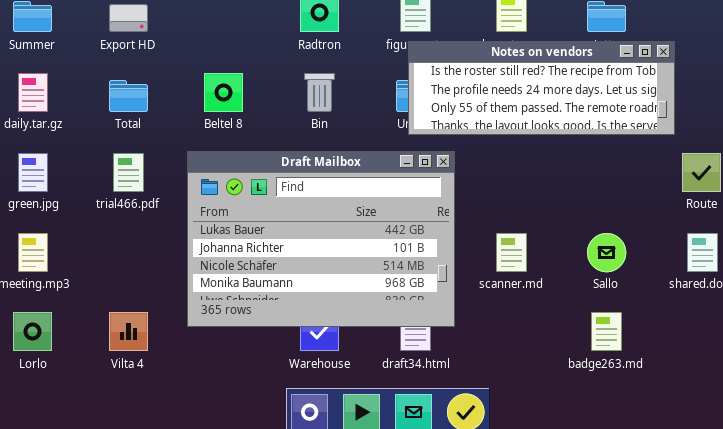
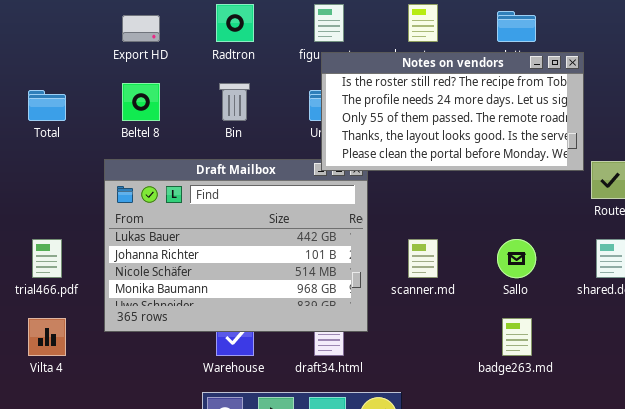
Export HD: [109,4,148,32] -> [122,15,160,42], moved
Notes on vendors: [408,41,675,135] -> [321,52,584,171], resized
trial466.pdf: [113,153,144,192] -> [32,239,62,278], moved

